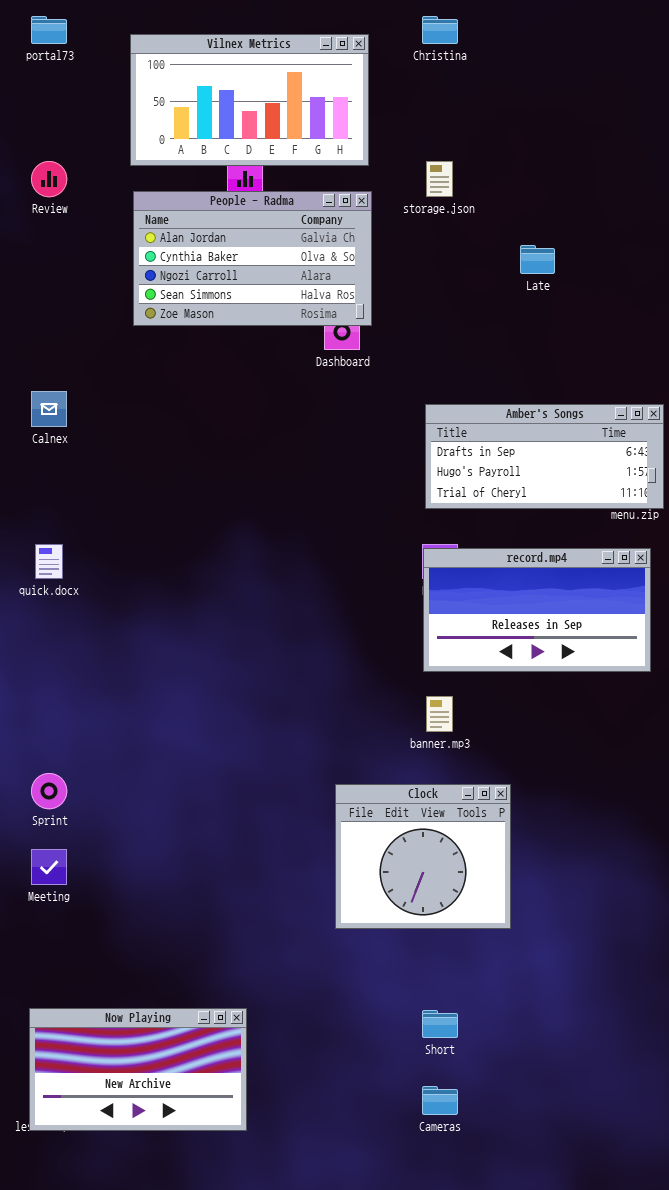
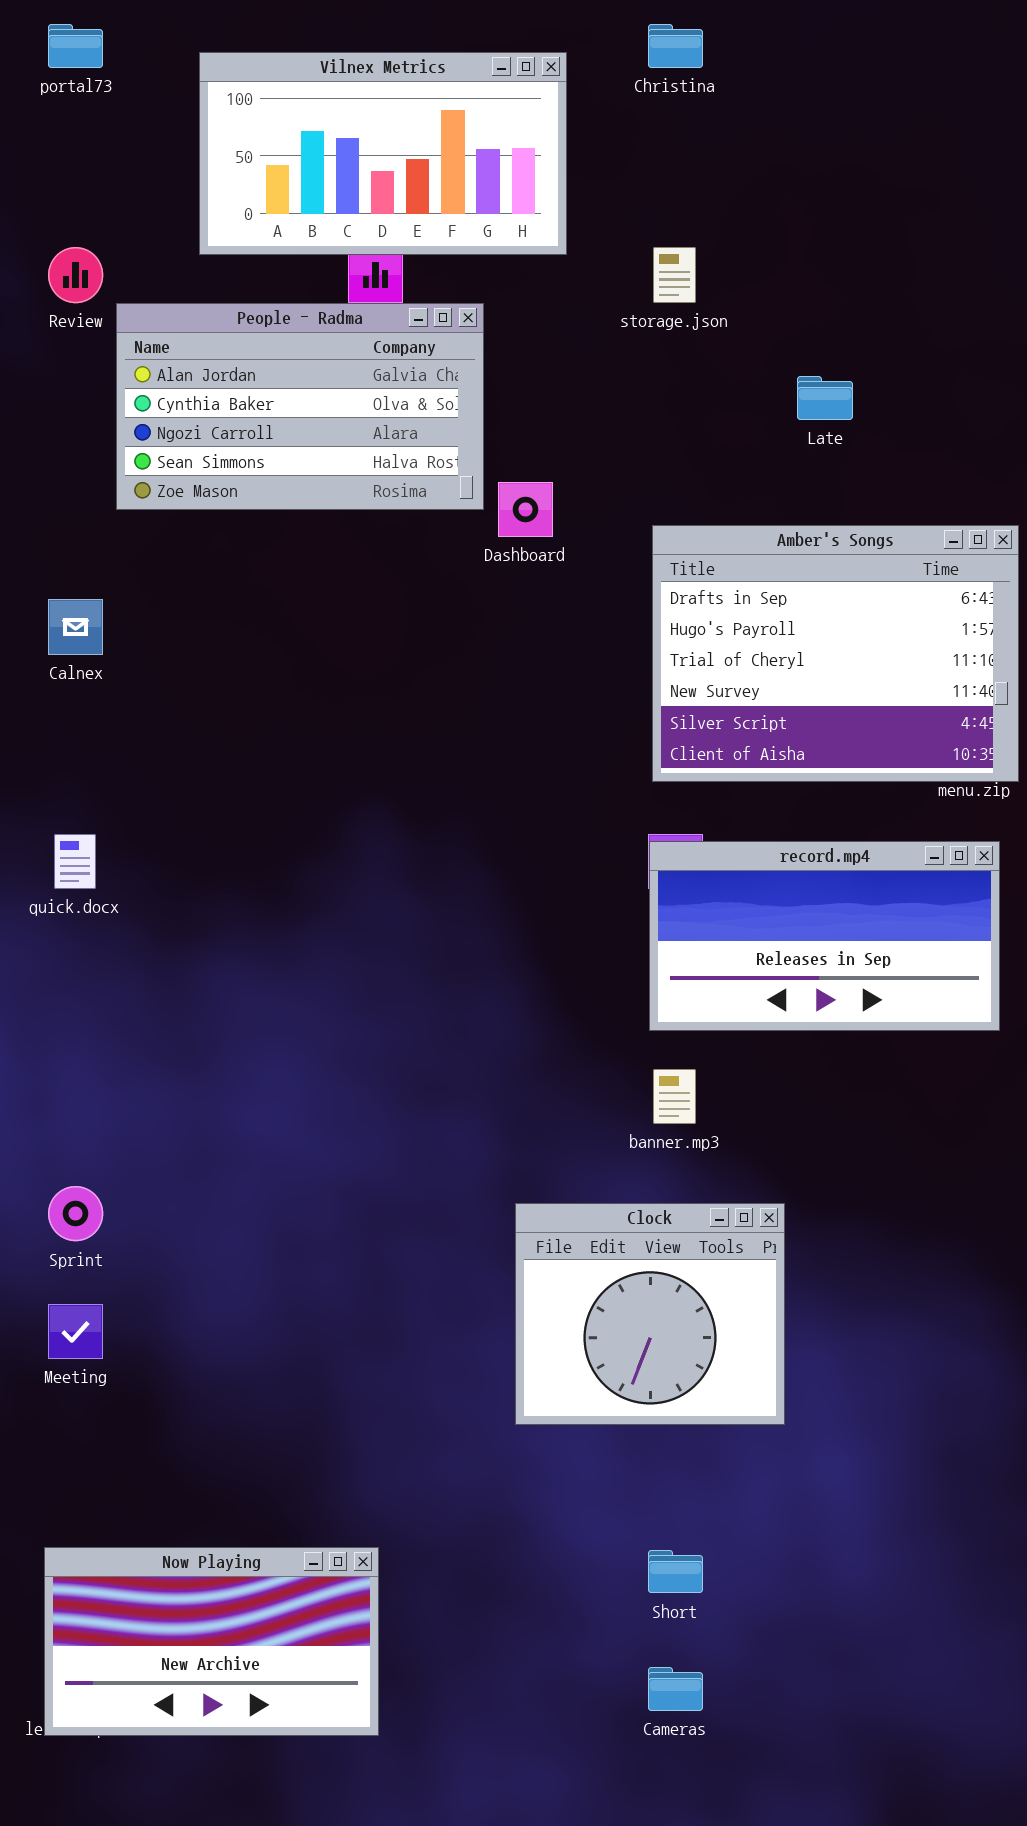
People - Radma: [133,191,372,326] -> [116,303,484,510], moved
Amber's Songs: [425,404,664,509] -> [652,525,1019,782], resized

